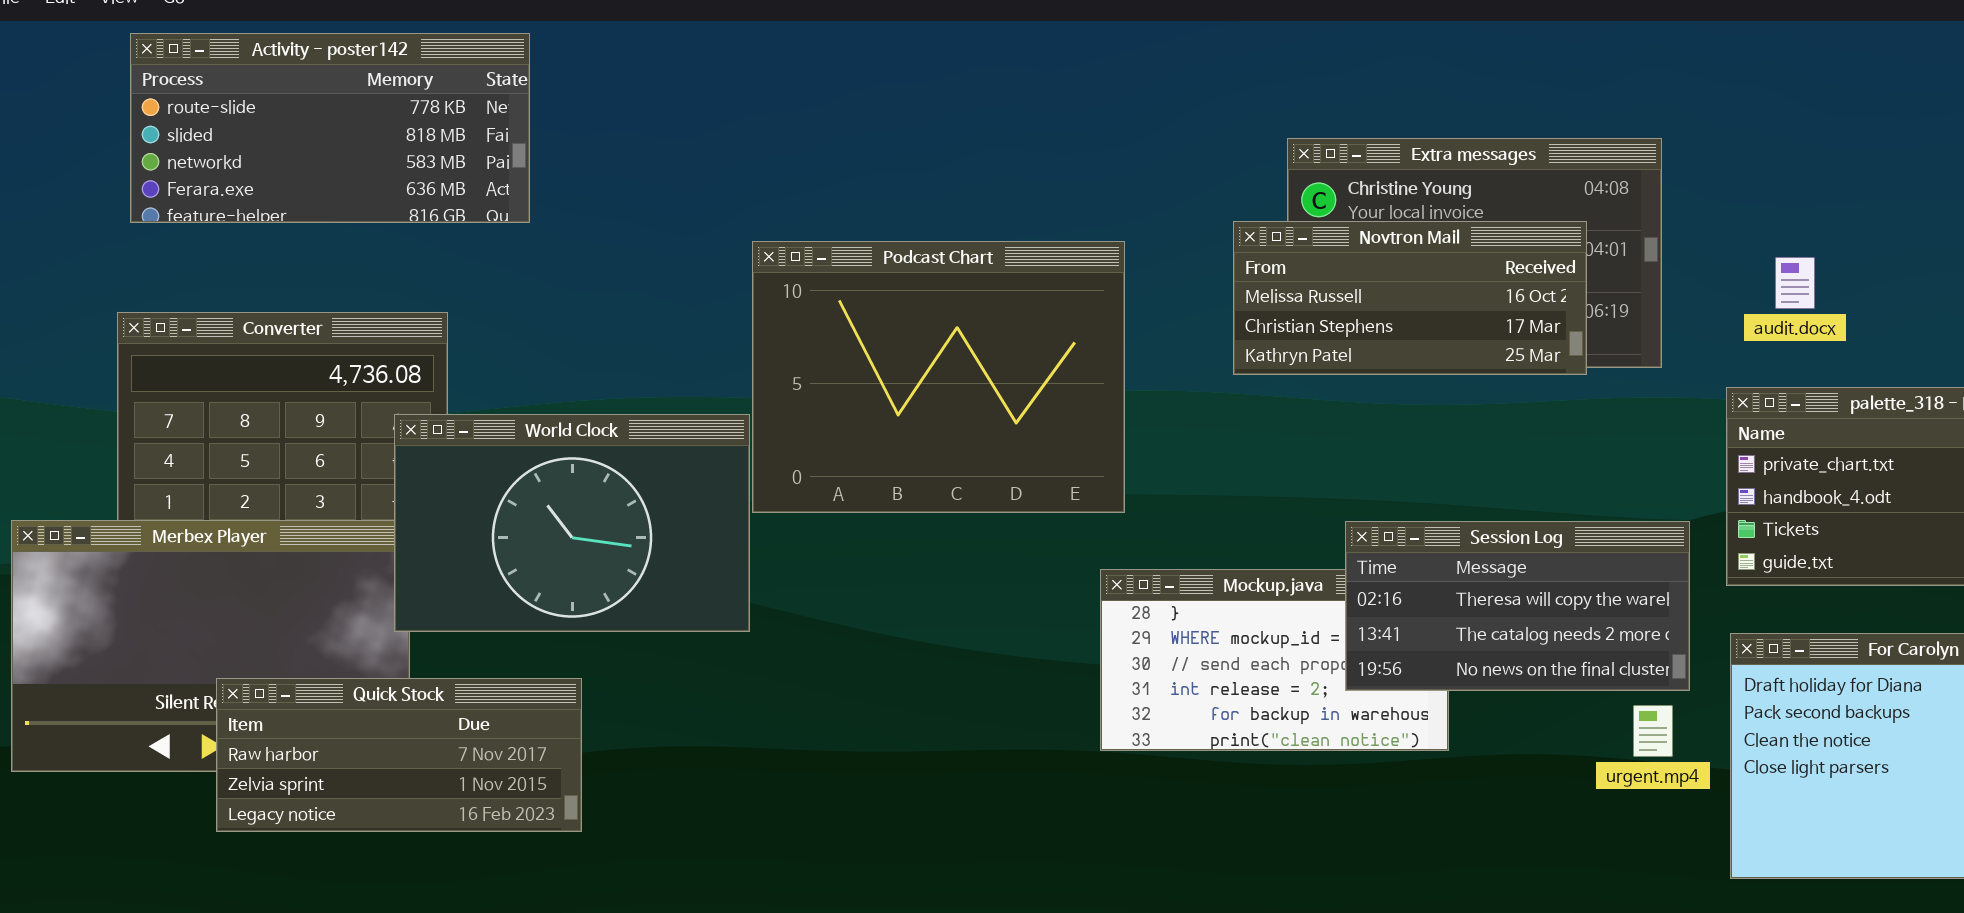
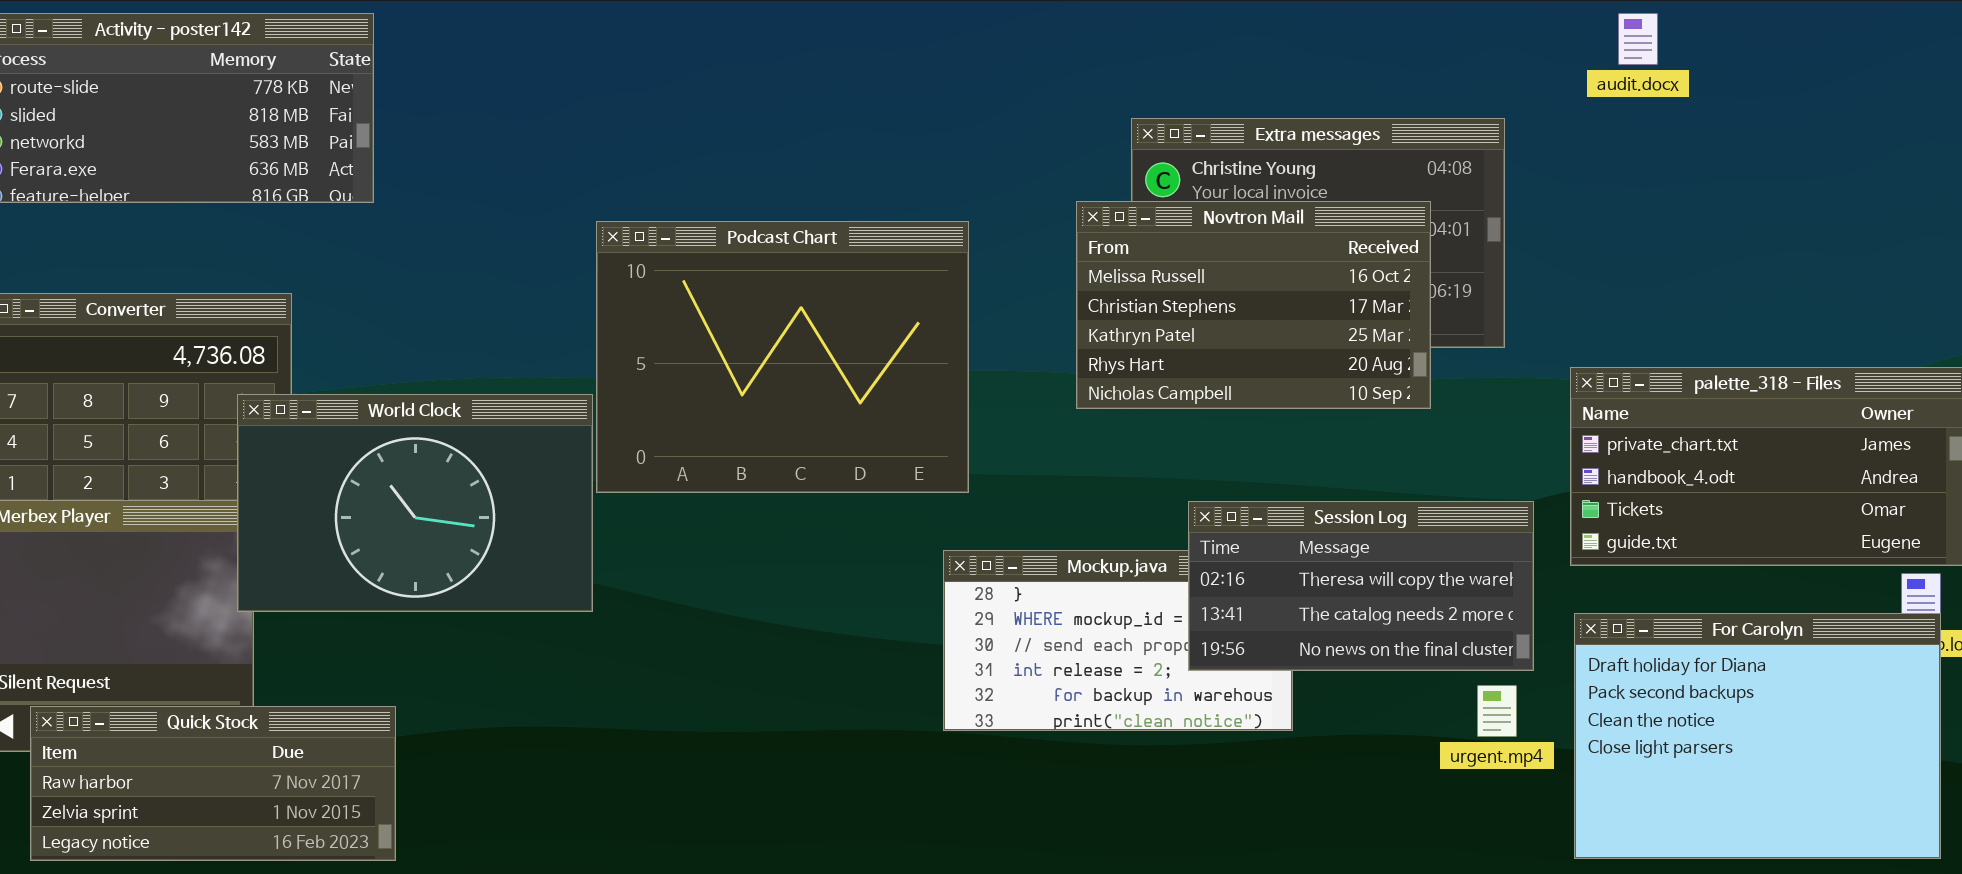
Novtron Mail: [1233,221,1587,375] -> [1076,201,1431,409], resized
audit.docx: [1775,257,1815,309] -> [1618,13,1658,65], moved
Quick Stock: [216,678,582,832] -> [30,706,396,861], moved

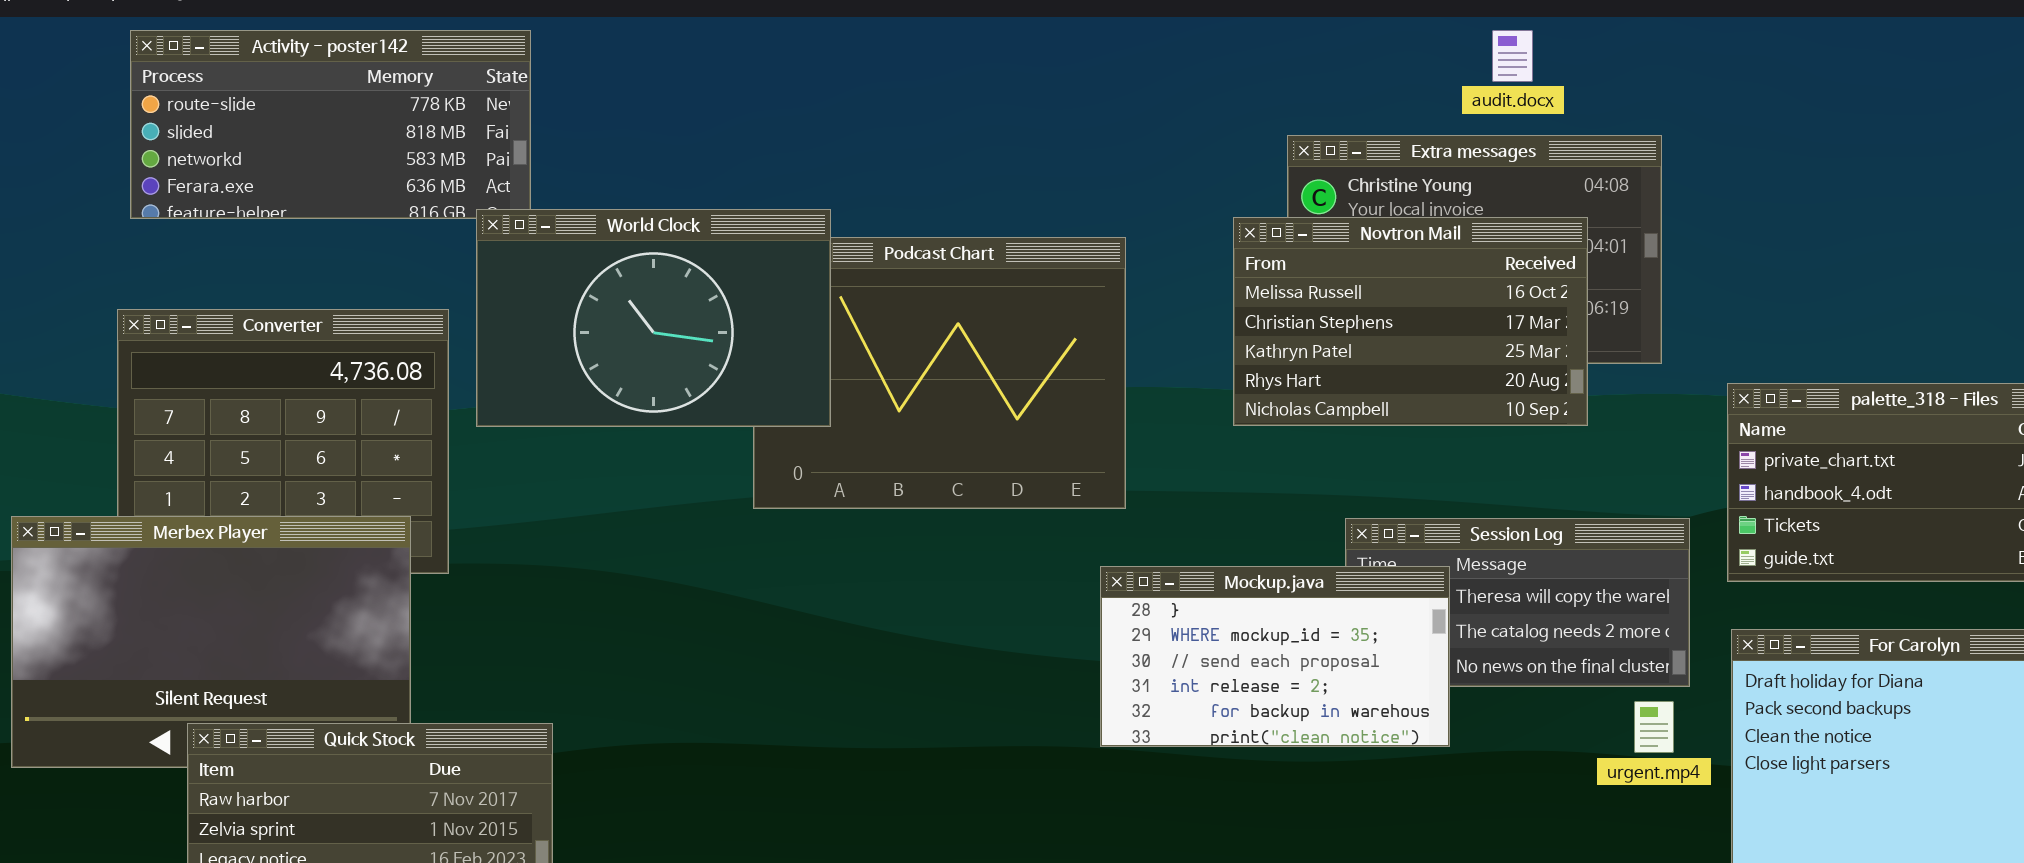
audit.docx: [1618,13,1658,65] -> [1492,30,1533,82], moved
World Clock: [237,394,593,612] -> [476,209,831,427], moved
Mockup.java: [943,550,1293,731] -> [1100,566,1450,747], raised

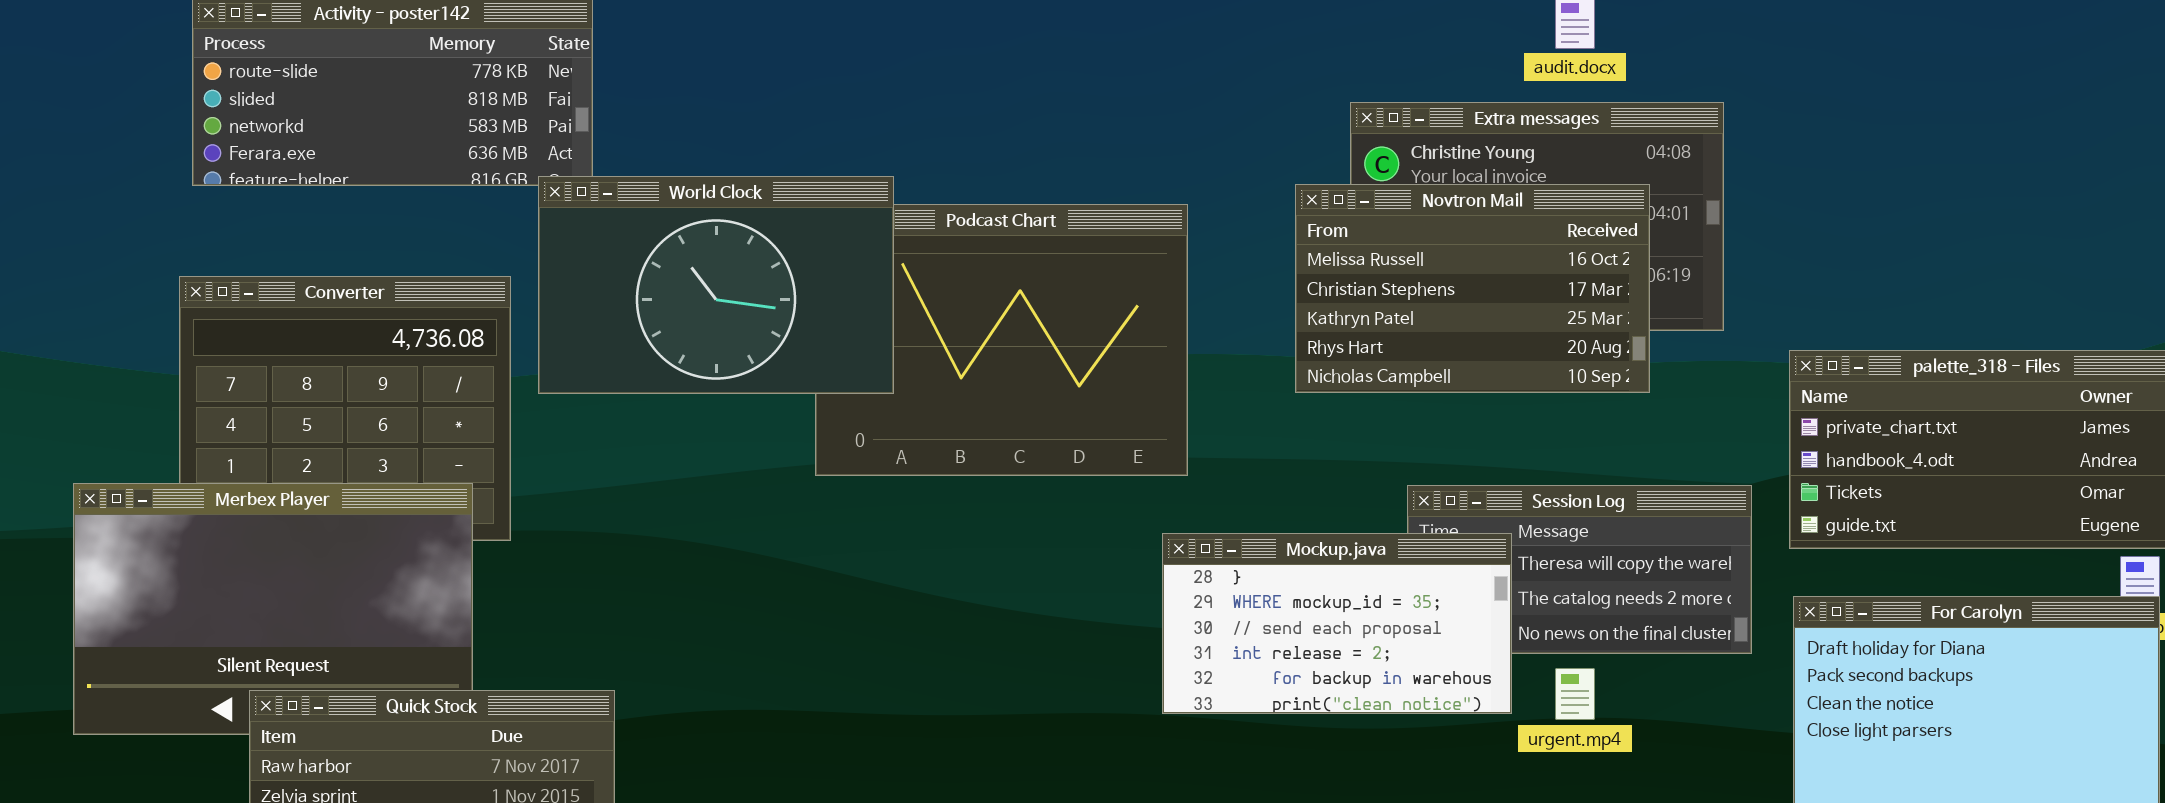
urgent.mp4: [1634,701,1674,753] -> [1555,668,1595,720], moved

